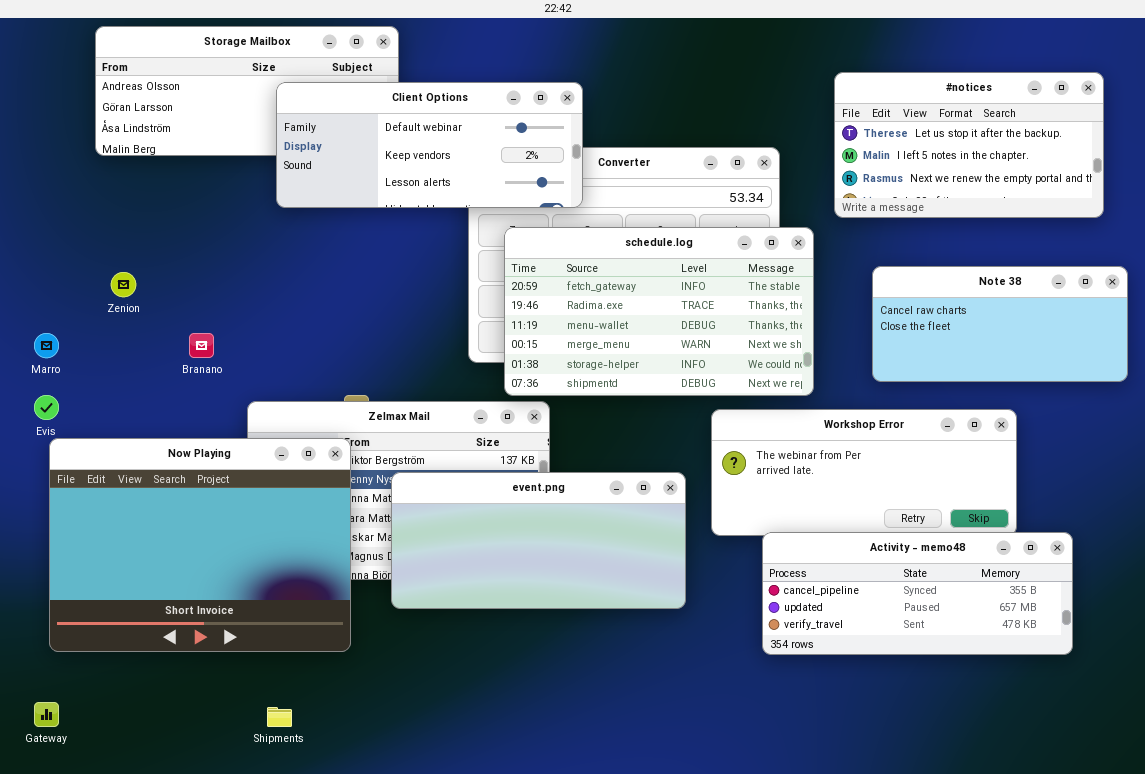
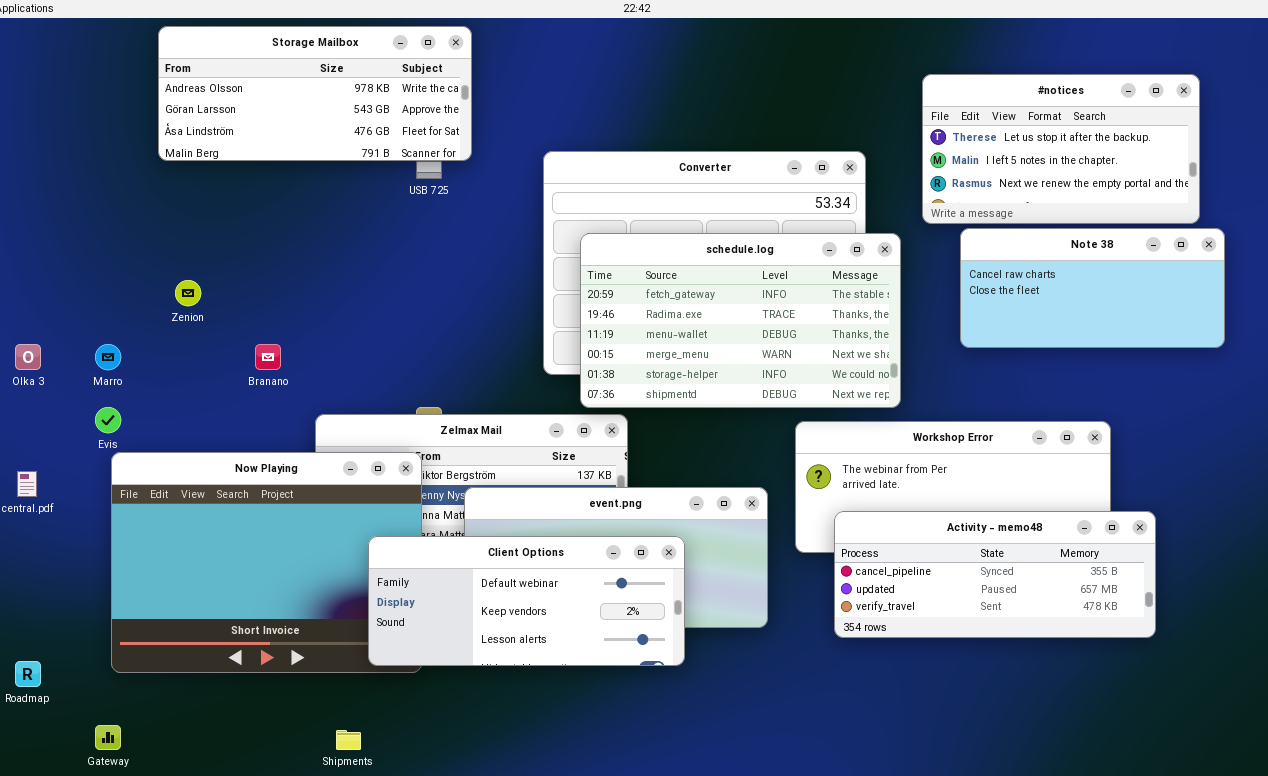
Client Options: [276,82,583,208] -> [368,536,685,666], moved
Note 38: [872,266,1128,382] -> [960,228,1225,348], moved
Activity - memo48: [762,532,1073,655] -> [834,511,1156,638], moved

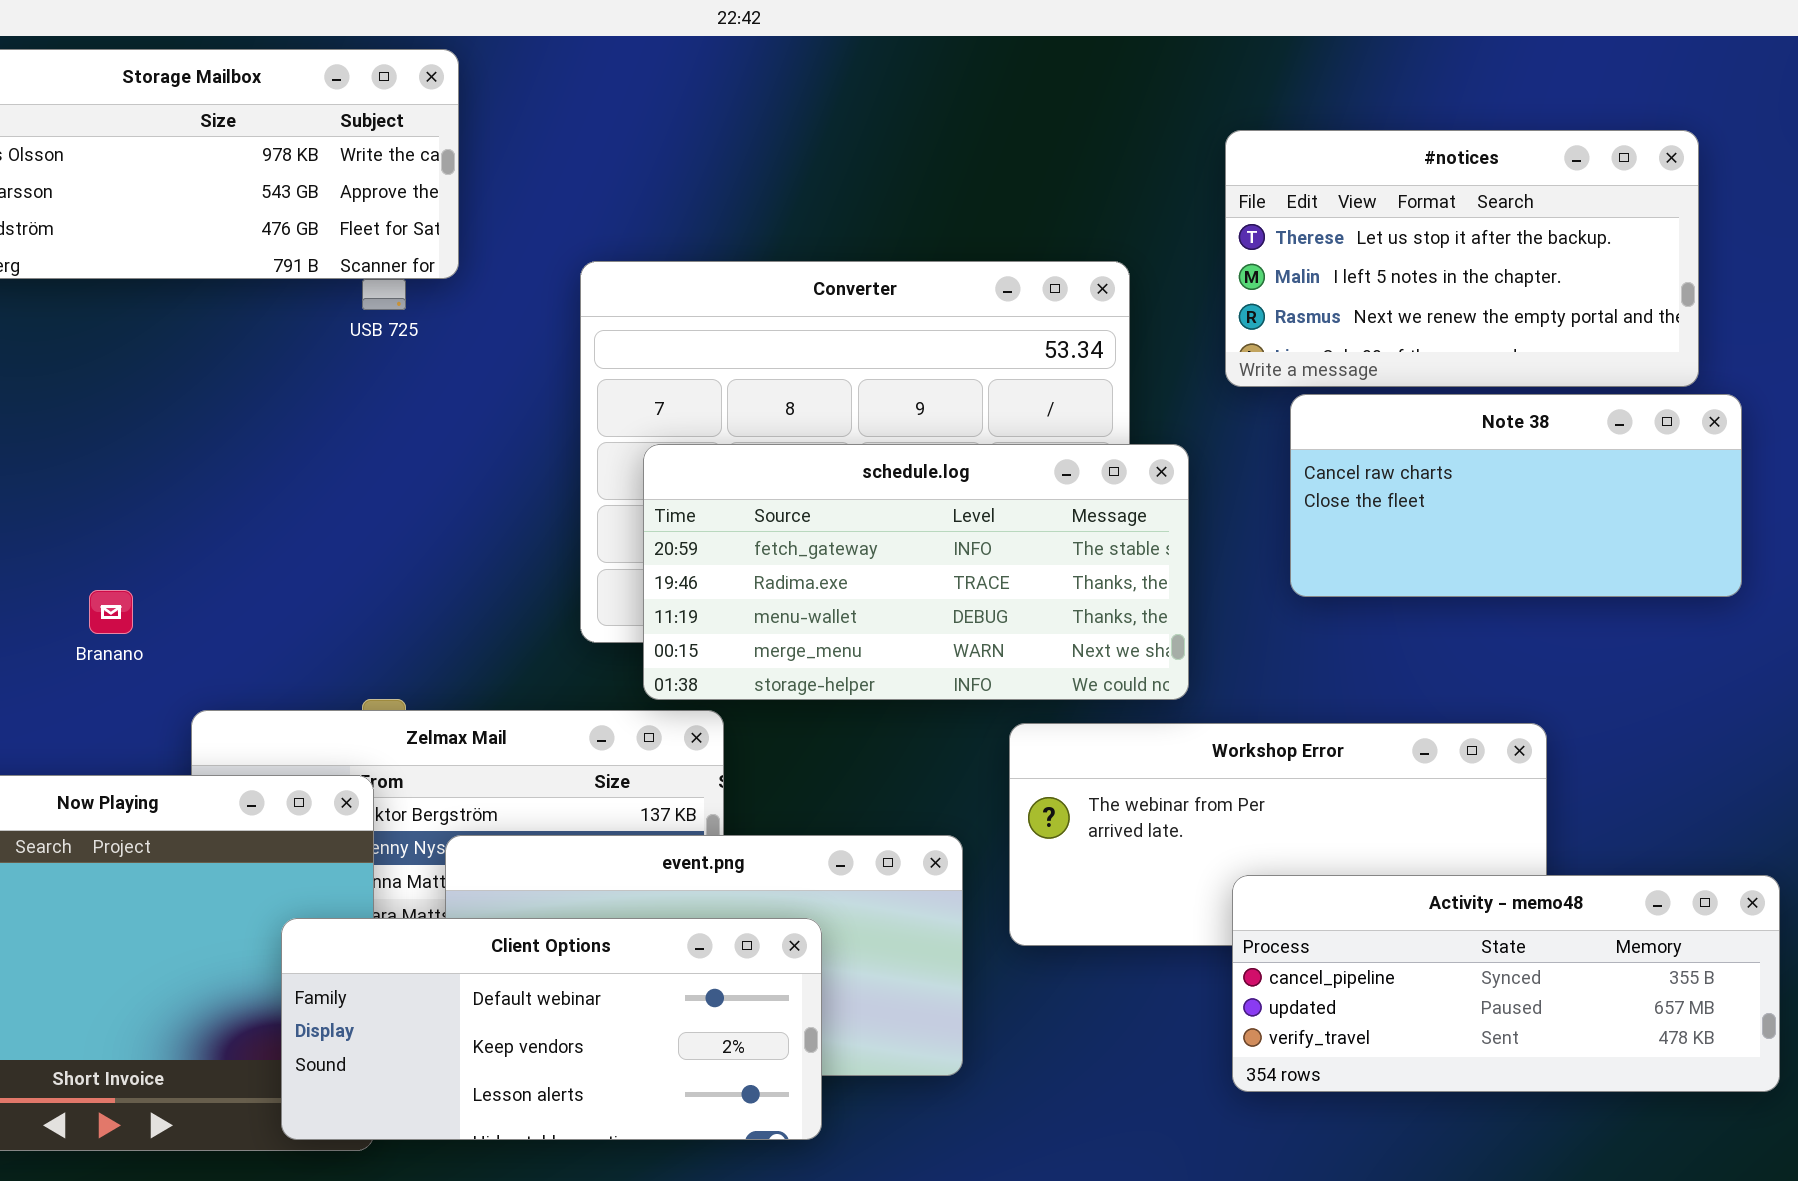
schedule.log: [580,233,901,408] -> [643,444,1189,700], resized
Activity - memo48: [834,511,1156,638] -> [1232,875,1780,1092], moved

